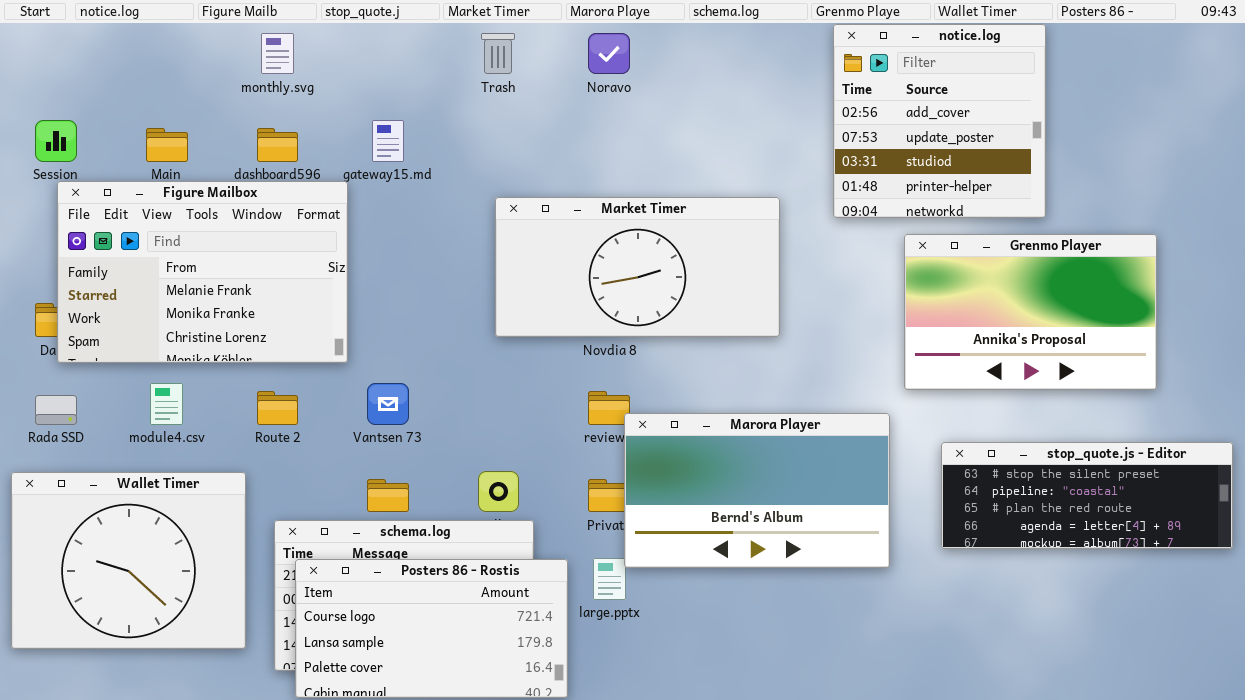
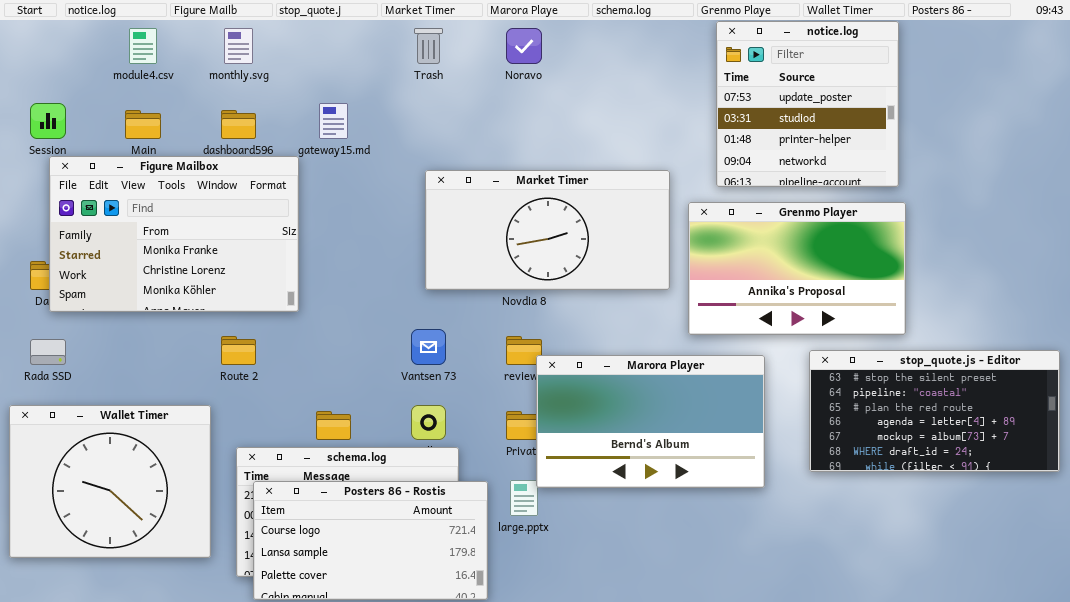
notice.log: [833,24,1046,218] -> [716,21,899,187], scrolled down 1 row
Figure Mailbox: [57,181,348,363] -> [49,156,299,312], scrolled down 1 row
Grenmo Player: [904,234,1157,390] -> [688,202,906,335], moved
module4.csv: [150,383,183,425] -> [129,28,157,64], moved
Vantsen 73: [367,383,409,425] -> [411,329,446,365], moved
stop_quote.js - Editor: [941,442,1233,549] -> [809,350,1060,472], resized

